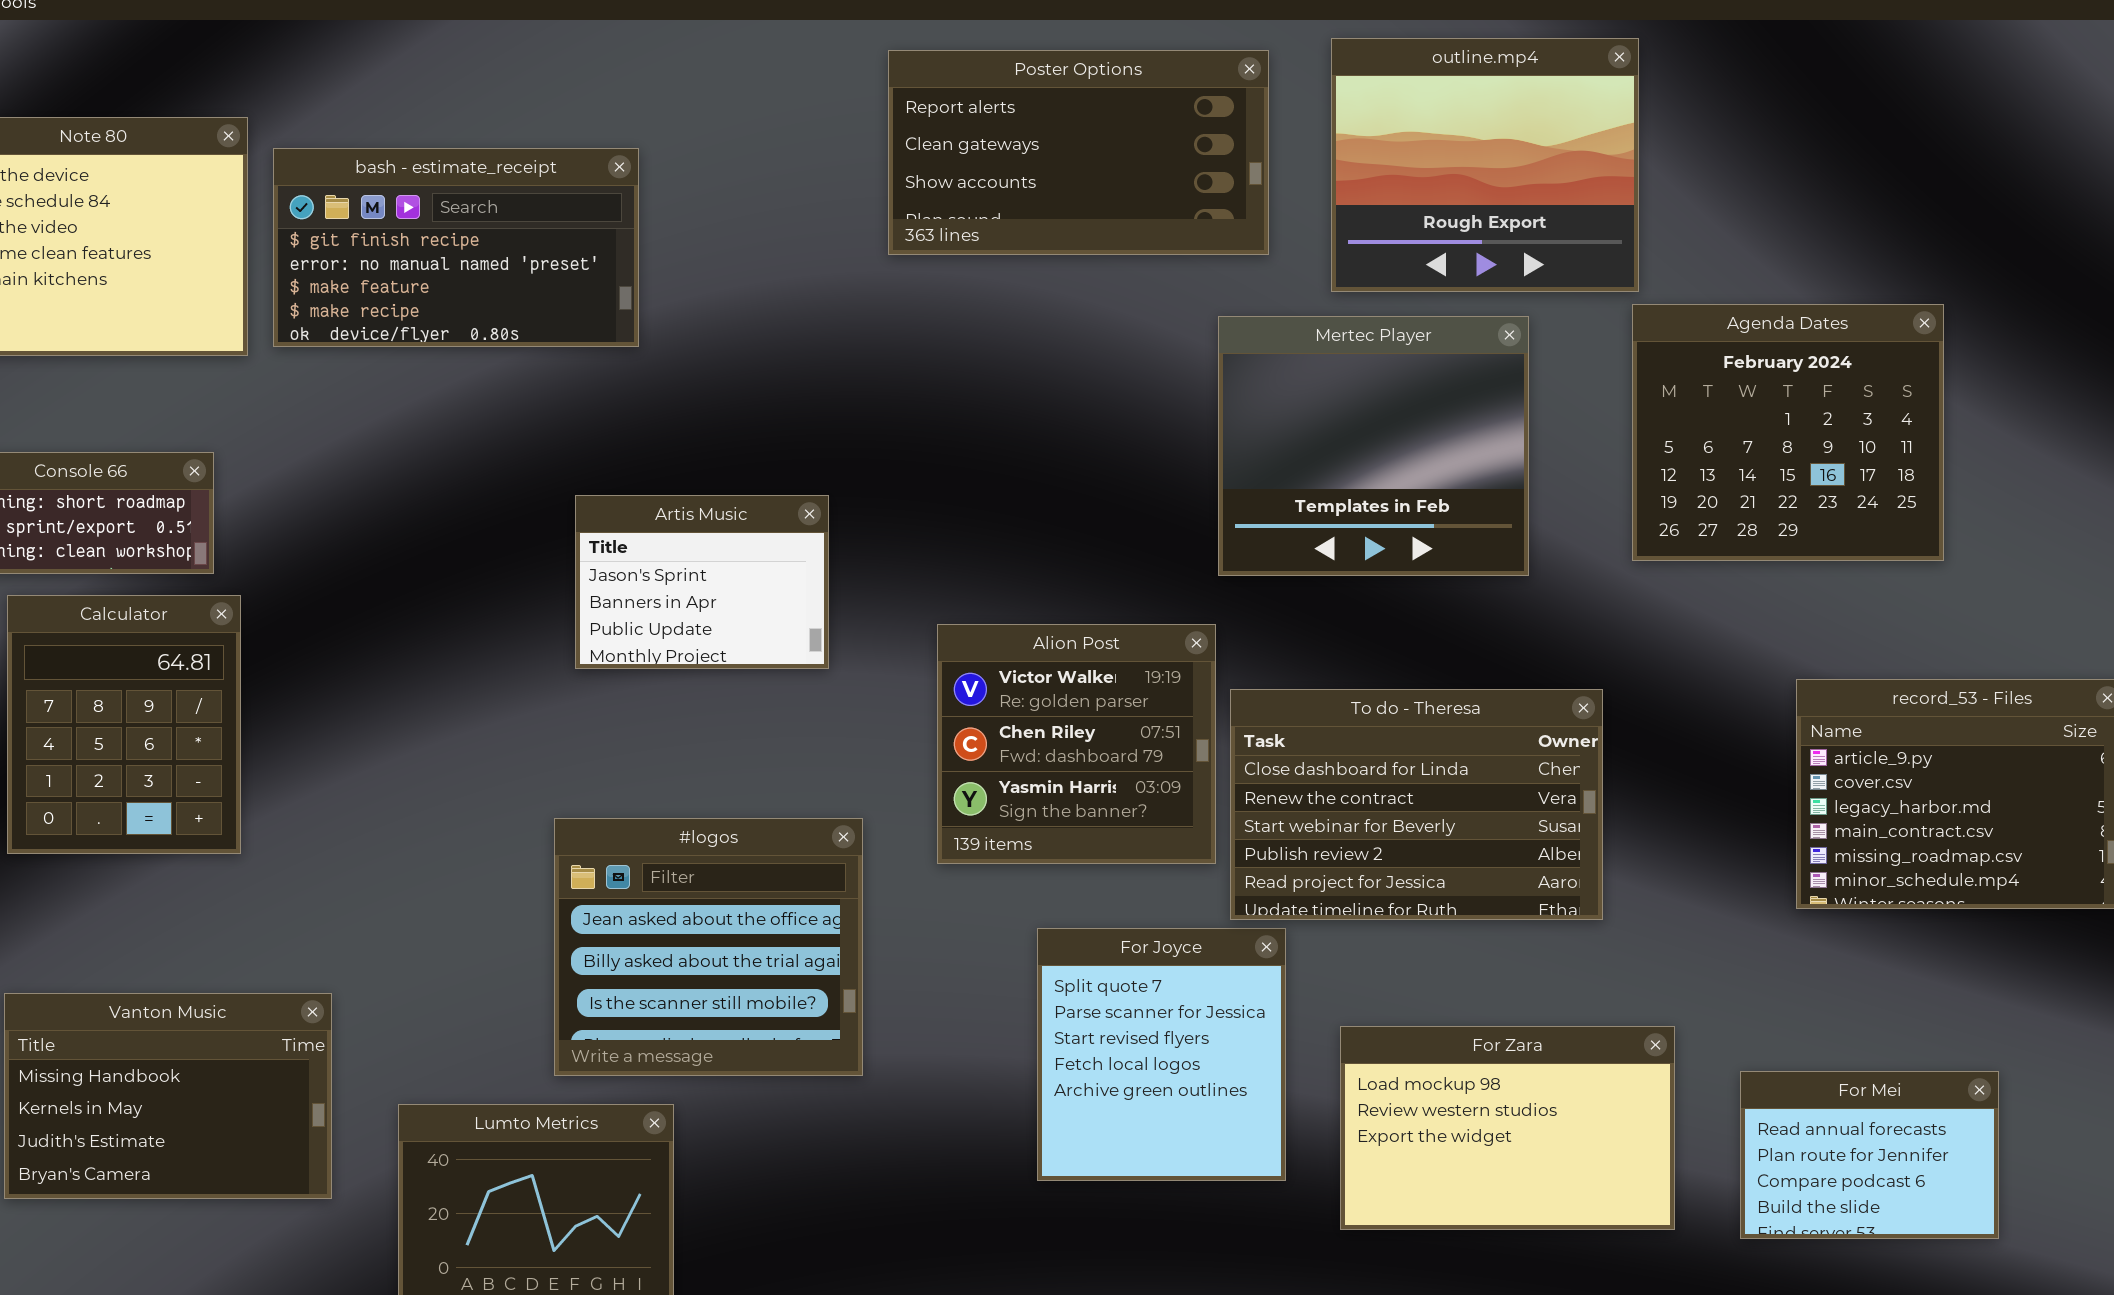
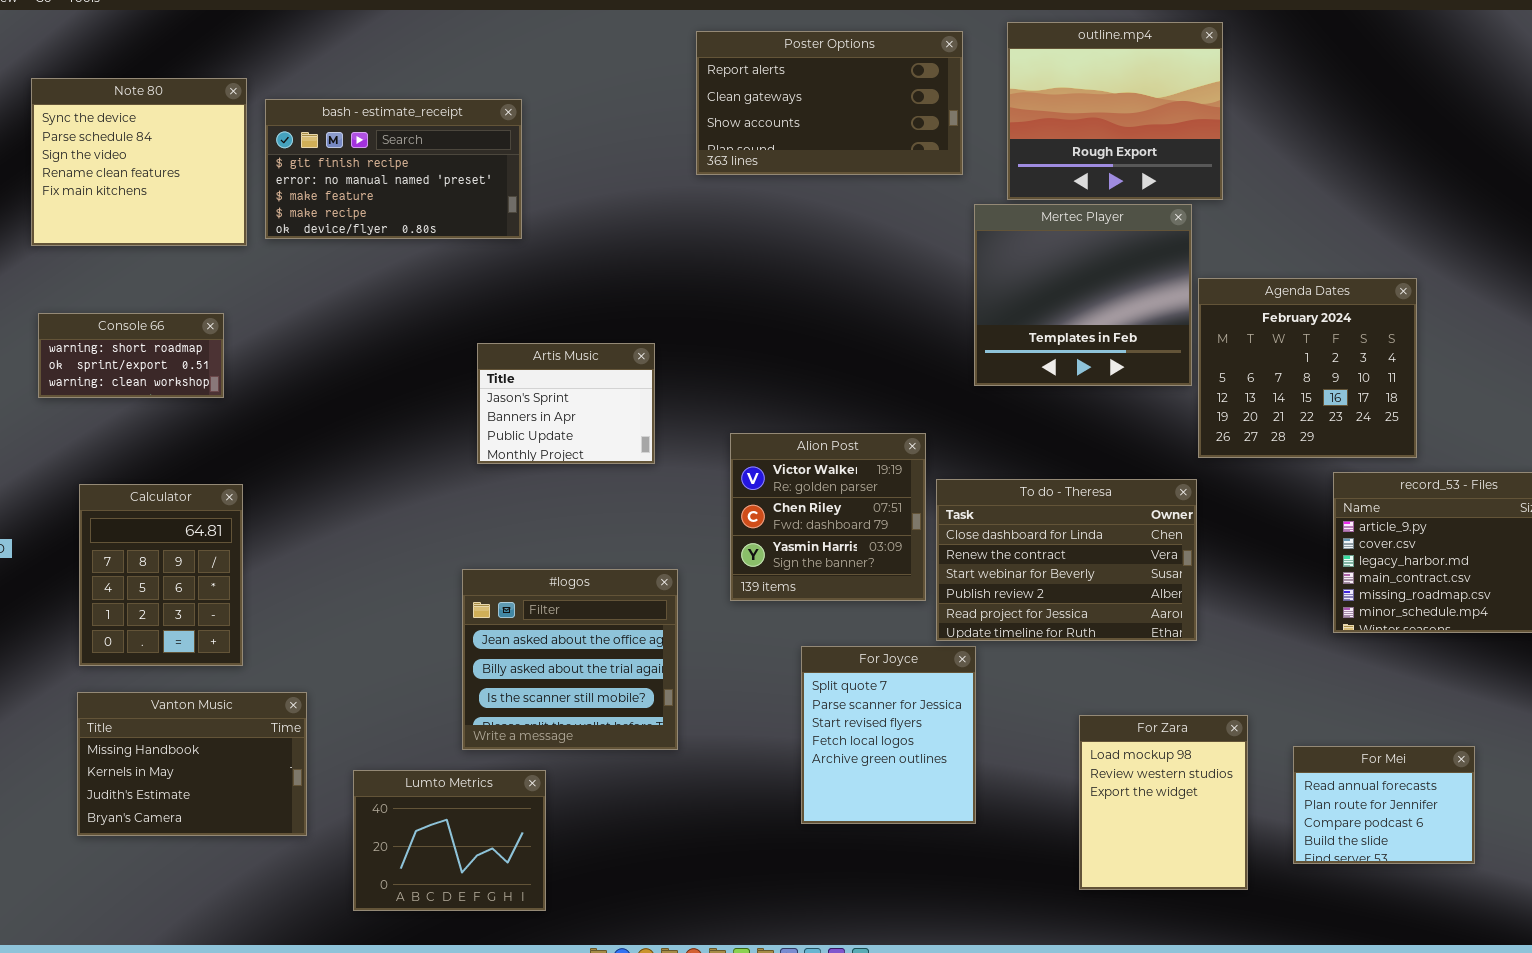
Agenda Dates: [1632,304,1944,561] -> [1198,278,1417,458], moved
Mertec Player: [1218,316,1529,576] -> [974,204,1192,386], moved
Calculator: [7,595,241,854] -> [79,484,243,666], moved
For Zara: [1340,1026,1675,1230] -> [1079,715,1248,890], resized

